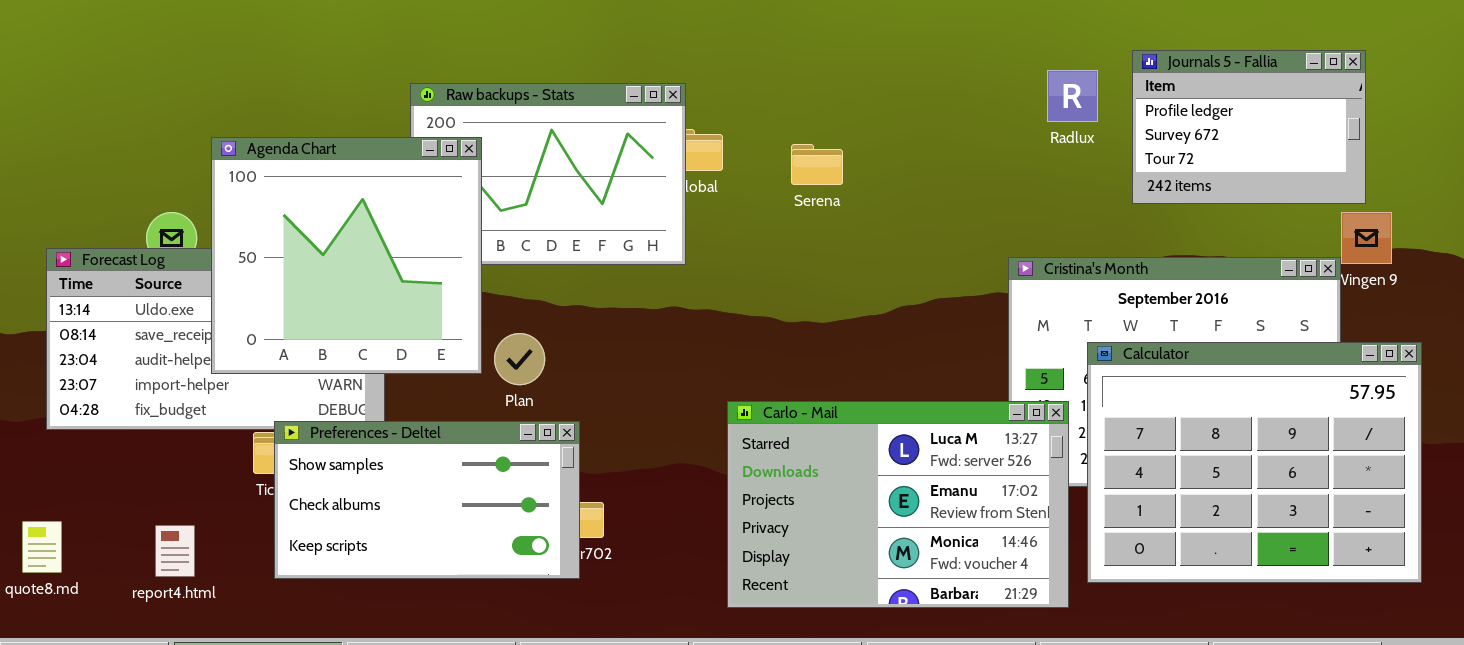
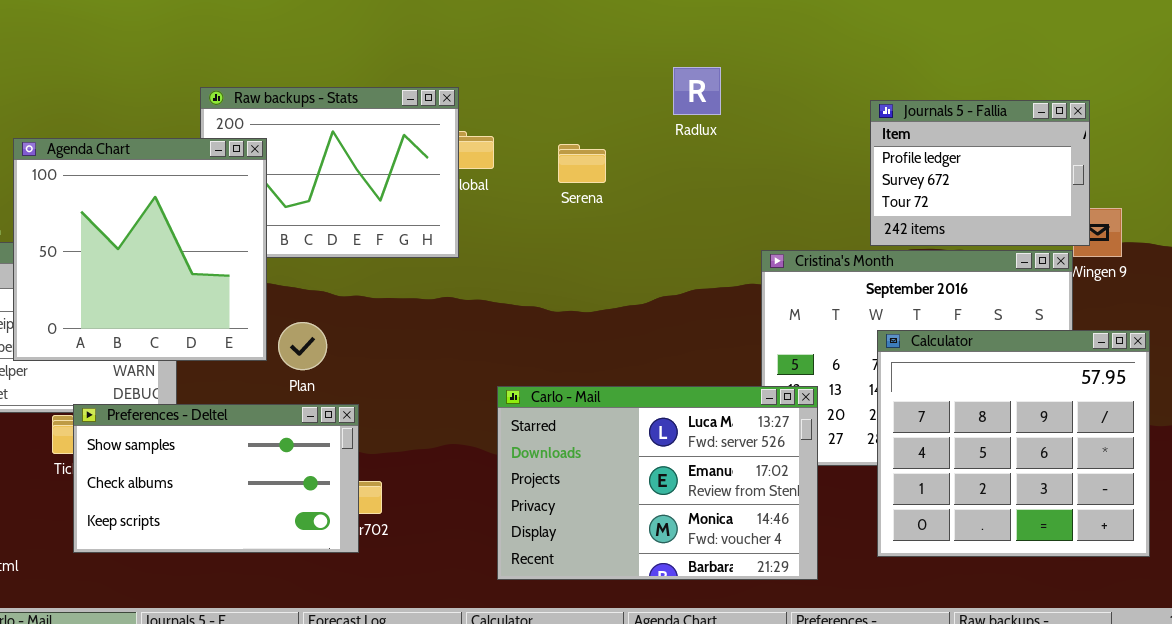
Journals 5 - Fallia: [1132,50,1366,204] -> [870,100,1090,246], moved
Radlux: [1047,70,1098,122] -> [673,67,721,115], moved
Calculator: [1087,342,1422,583] -> [877,330,1150,557], resized

